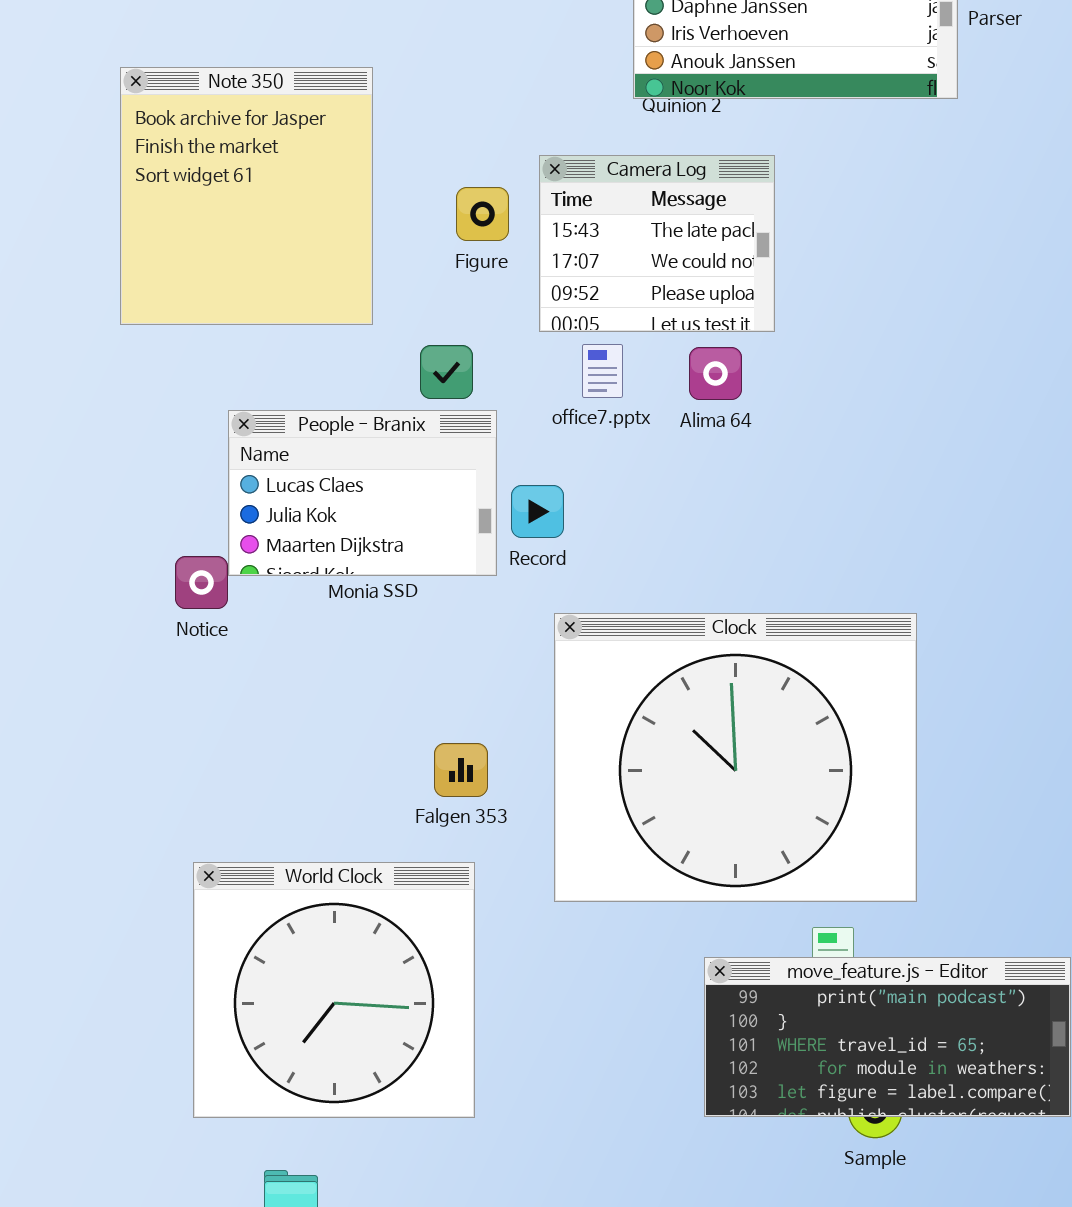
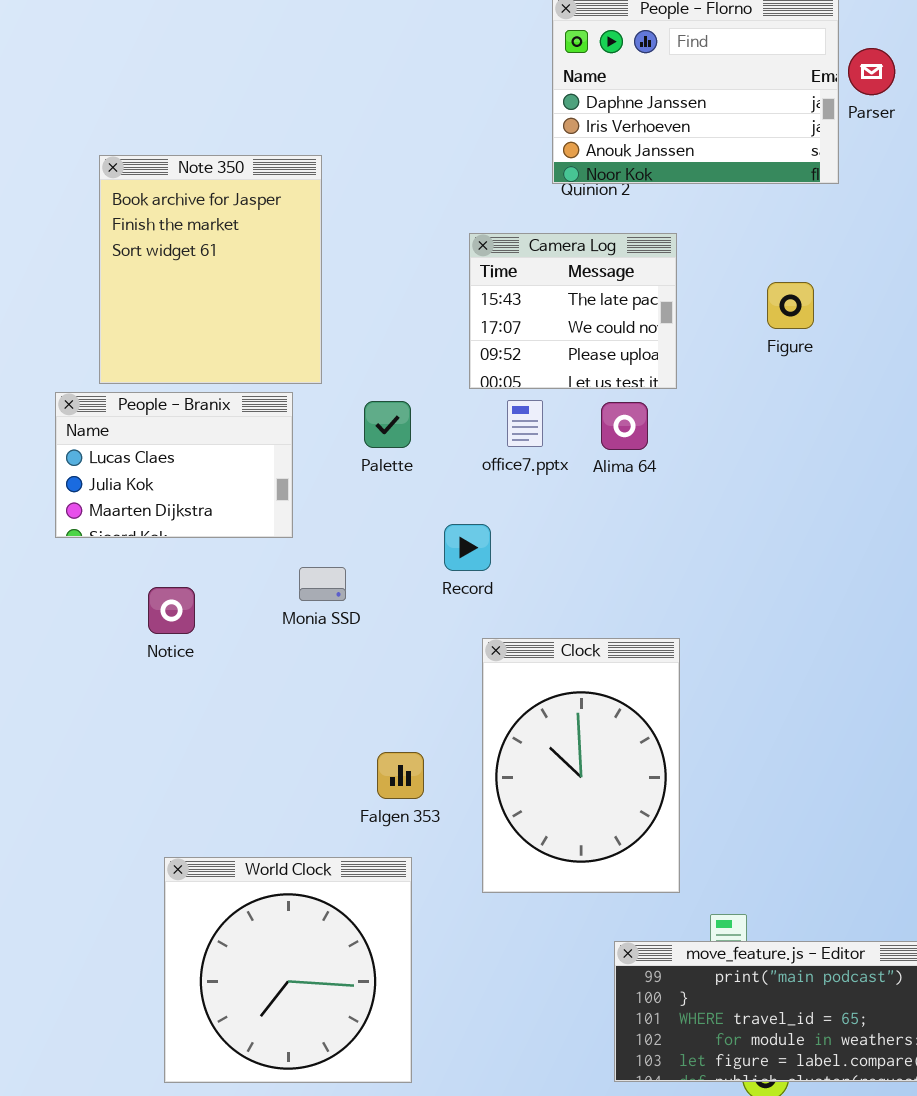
Figure: [456,187,509,241] -> [767,282,814,329], moved
People - Branix: [228,410,497,576] -> [55,392,293,538], moved
Clock: [554,613,917,902] -> [482,638,680,893], resized

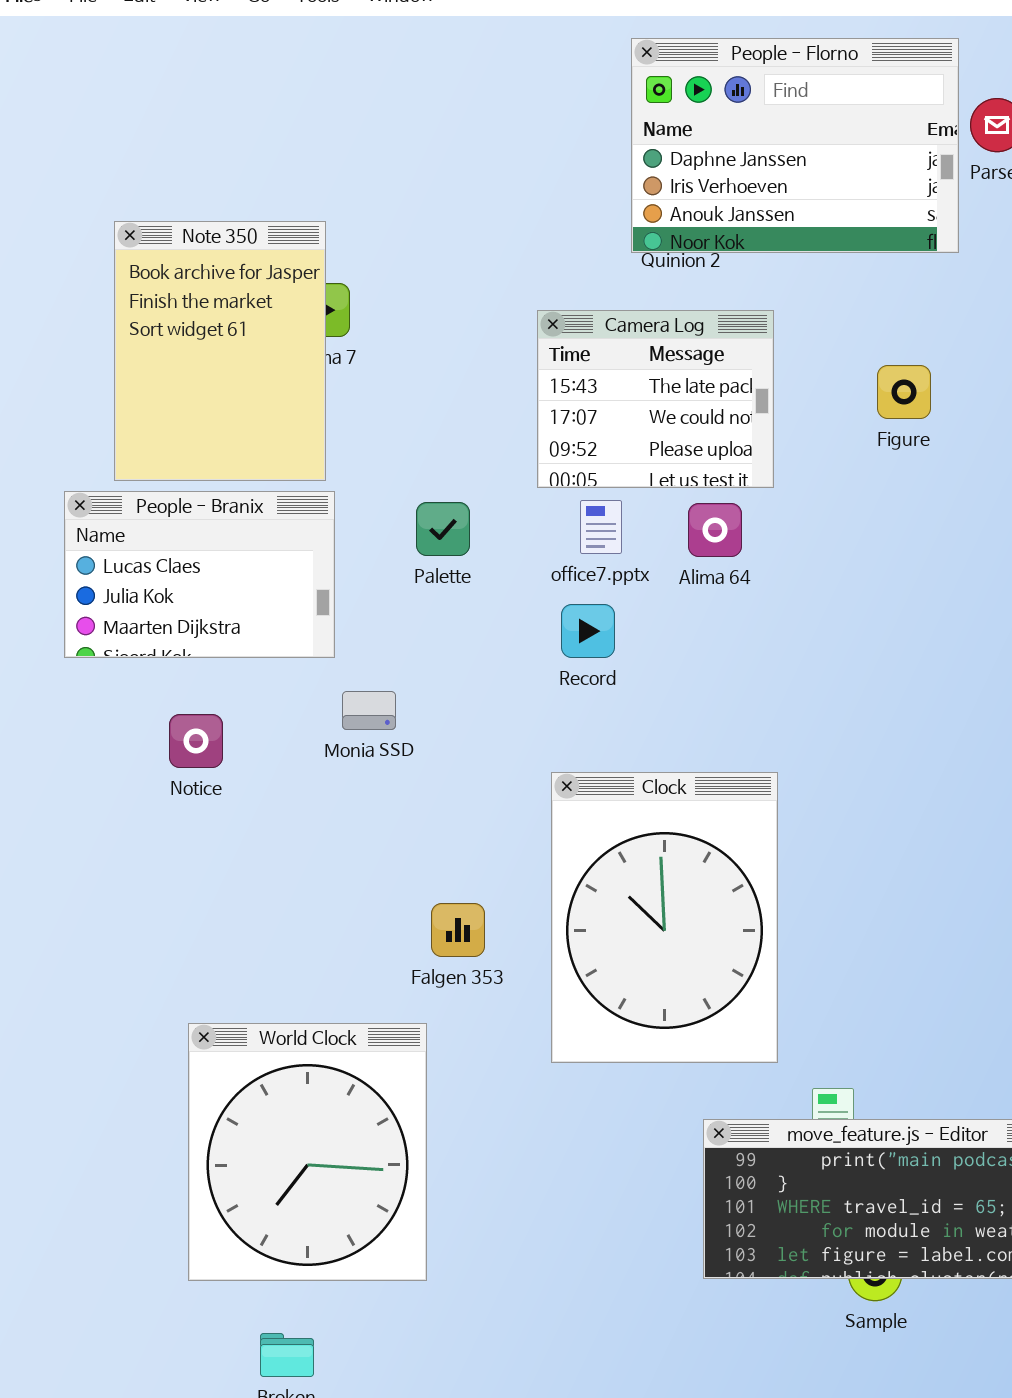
Note 350: [99,155,322,384] -> [114,221,326,481], resized
Record: [444,524,491,571] -> [561,604,615,658], moved
World Clock: [164,857,412,1083] -> [188,1023,427,1281], resized

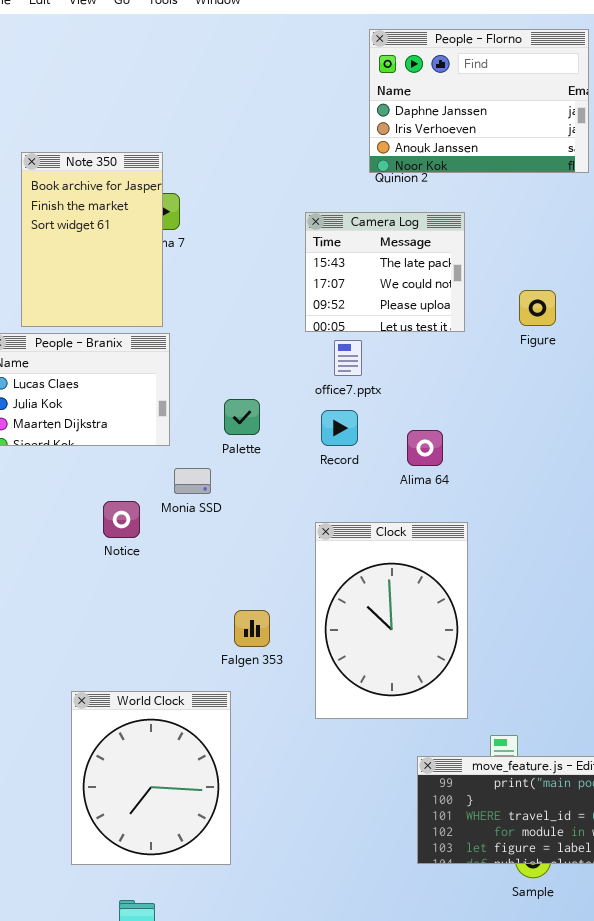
Figure: [877,365,931,419] -> [519,290,556,326], moved
Palette: [416,502,470,556] -> [224,399,260,435], moved
Alima 64: [688,503,742,557] -> [407,430,443,466], moved
Notice: [169,714,223,768] -> [103,501,140,538], moved

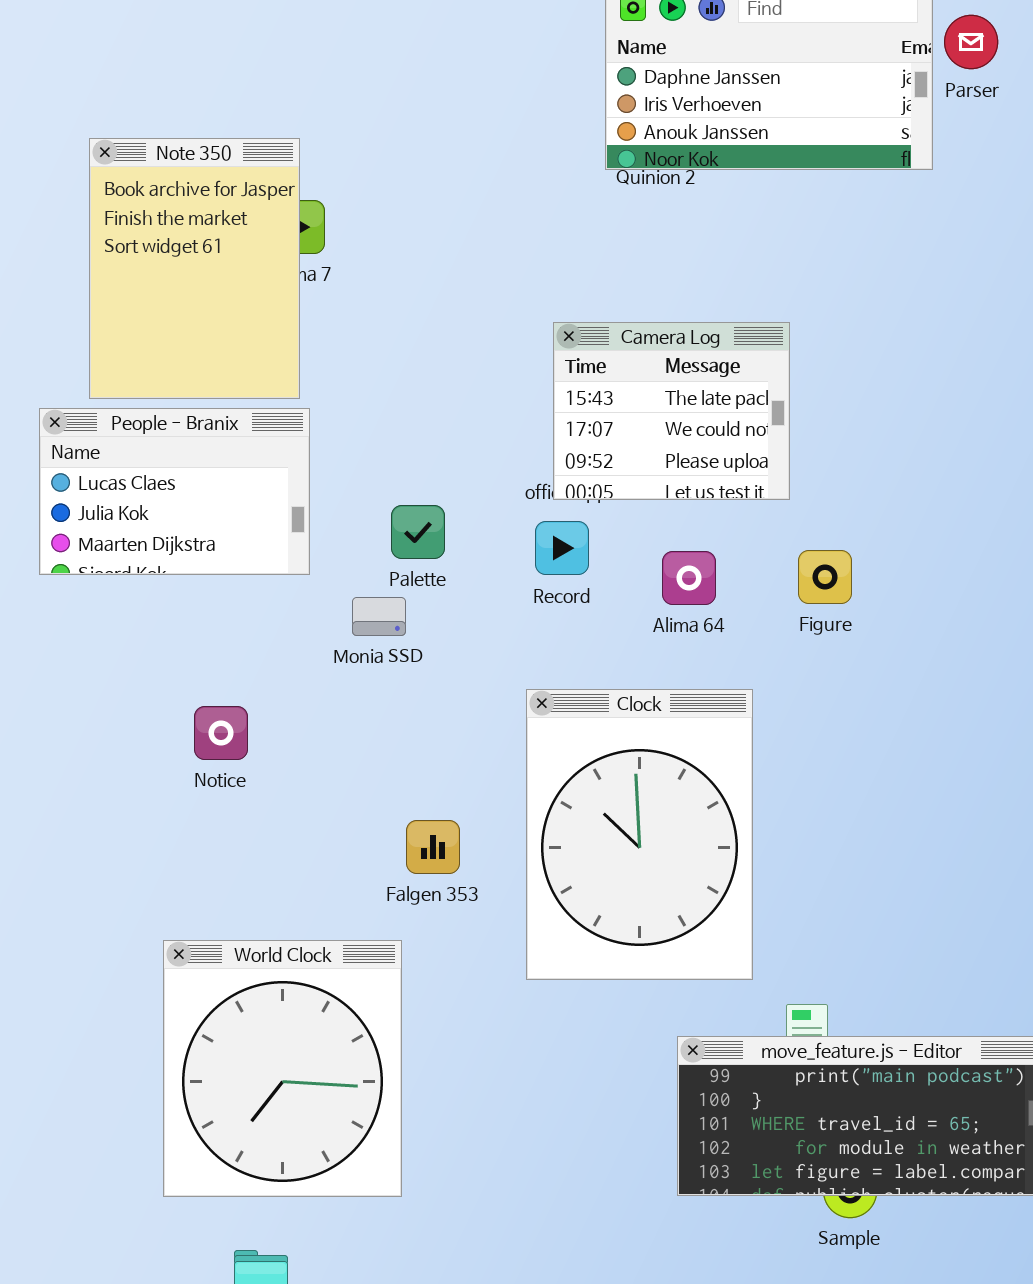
Camera Log: [305,212,465,332] -> [553,322,790,500], moved
Figure: [519,290,556,326] -> [798,550,852,604], moved
Monia SSD: [174,468,211,494] -> [352,597,406,636], moved
Notice: [103,501,140,538] -> [194,706,248,760], moved

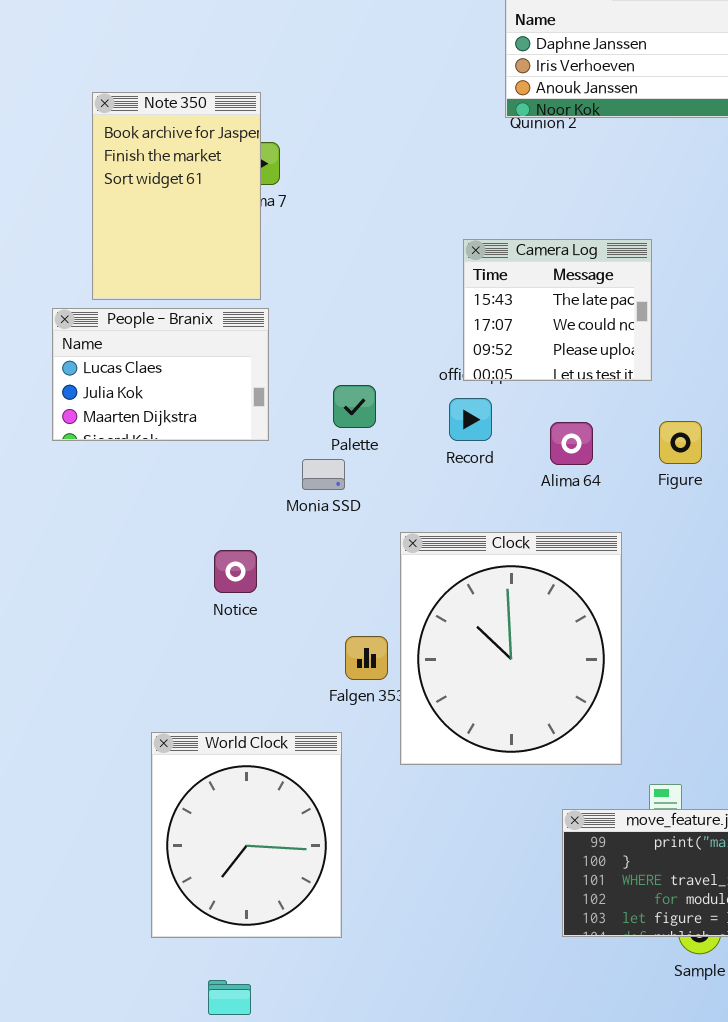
Clock: [526,689,753,980] -> [400,532,622,765], resized
Notice: [194,706,248,760] -> [214,550,257,593], moved

